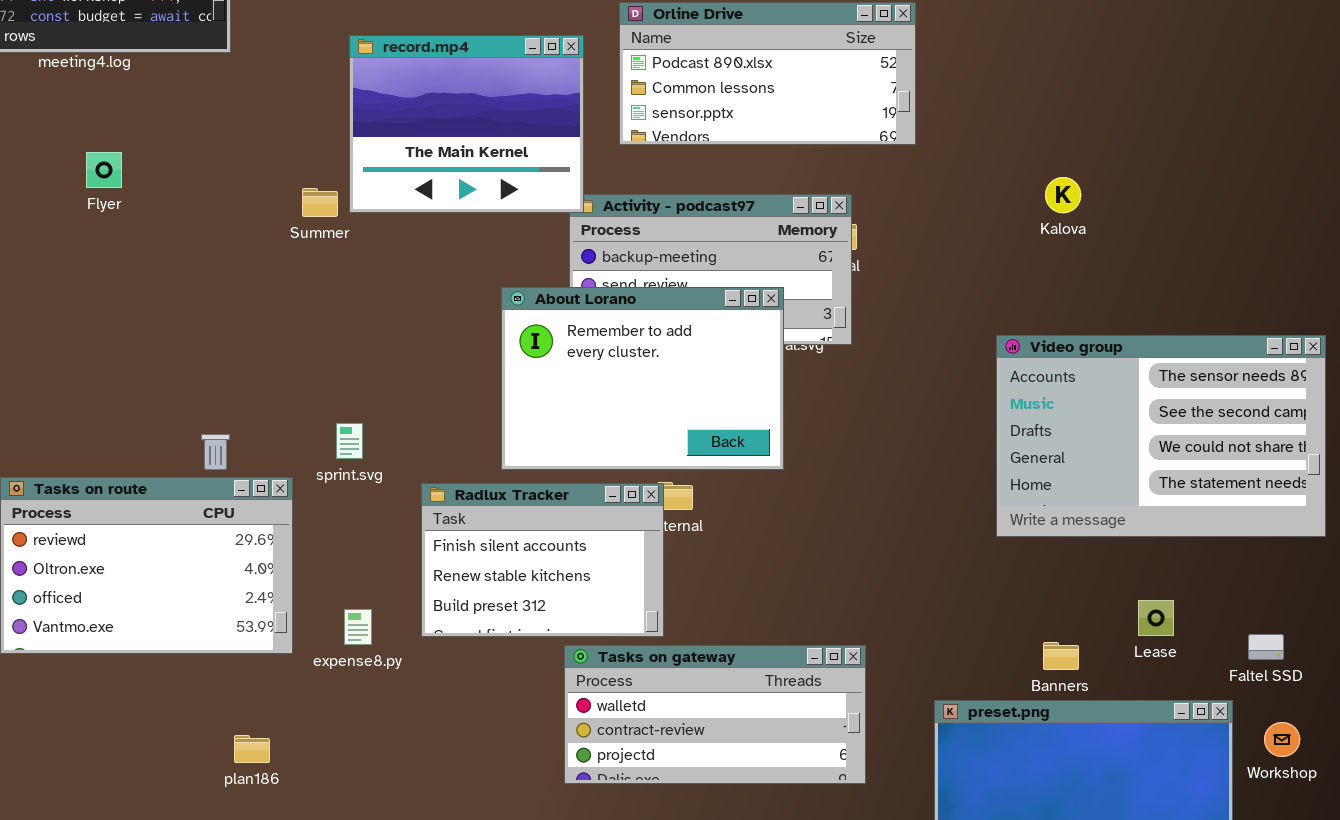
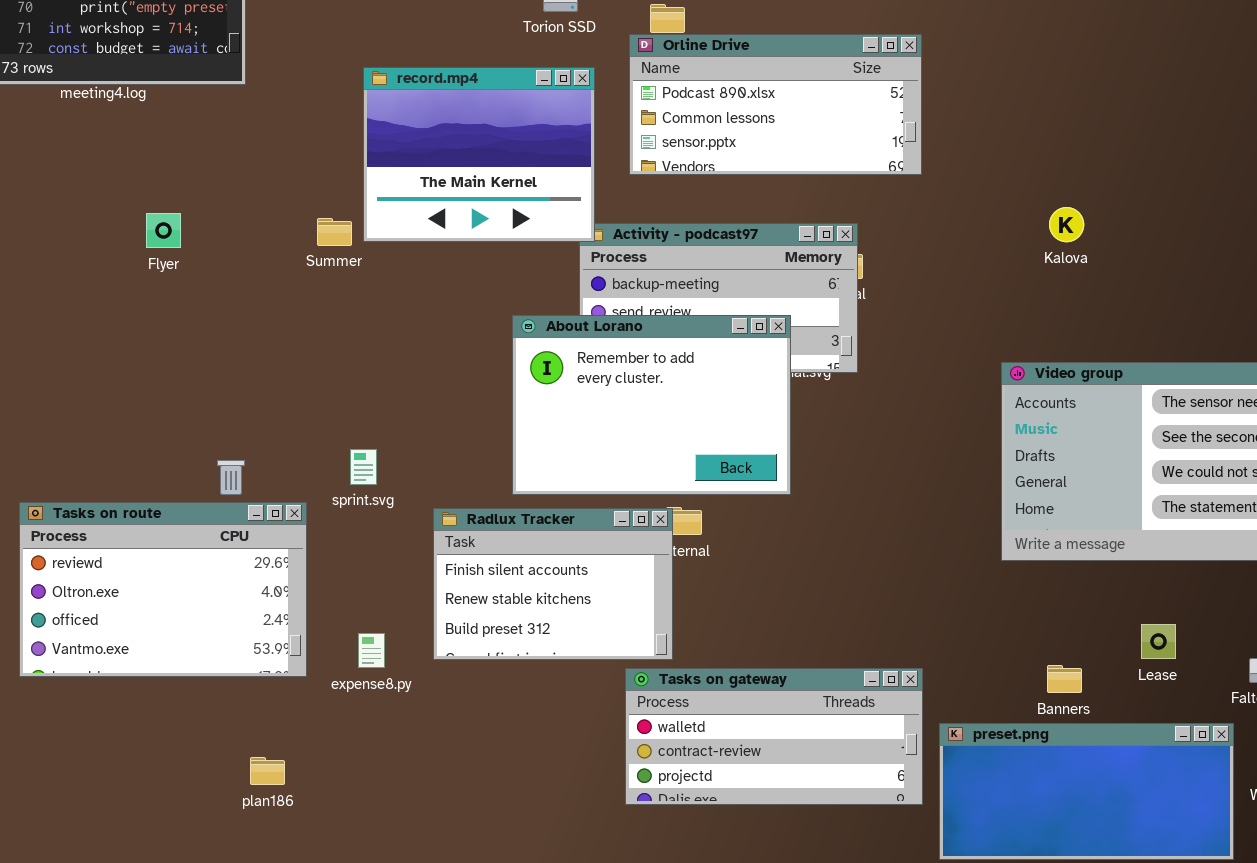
Flyer: [86,152,122,188] -> [146,213,181,248], moved
Tasks on gateway: [564,645,866,784] -> [625,668,923,805], moved

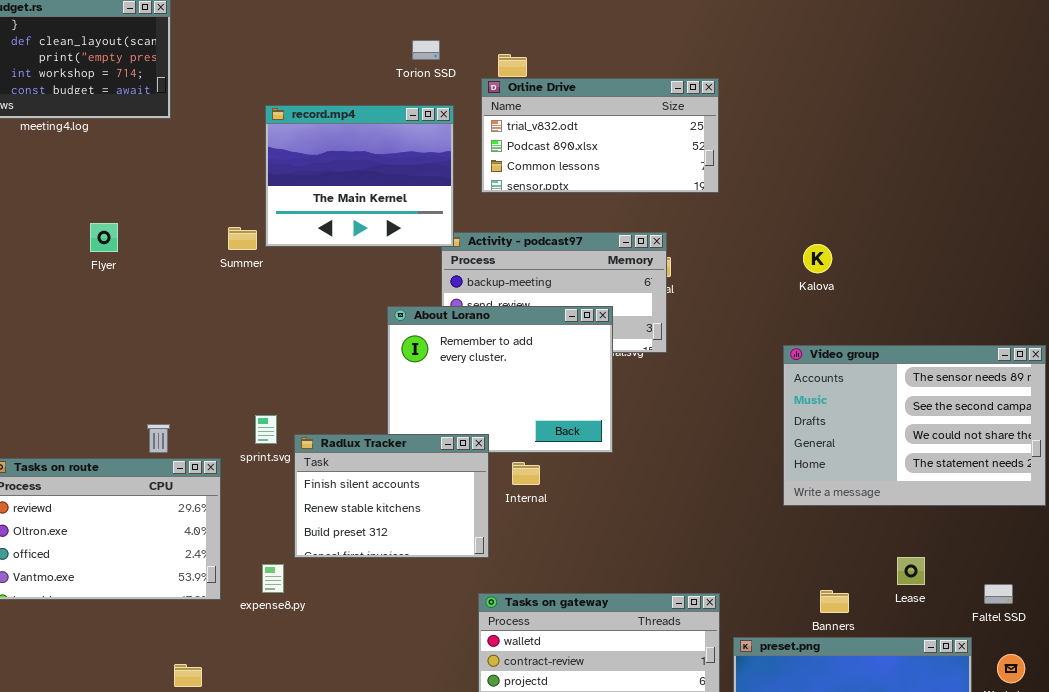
Orline Drive: [629,34,922,175] -> [481,78,719,193], scrolled up 1 row
Kalova: [1049,207,1084,242] -> [803,244,832,273], moved
Radlux Tracker: [433,508,673,660] -> [294,434,489,558], moved

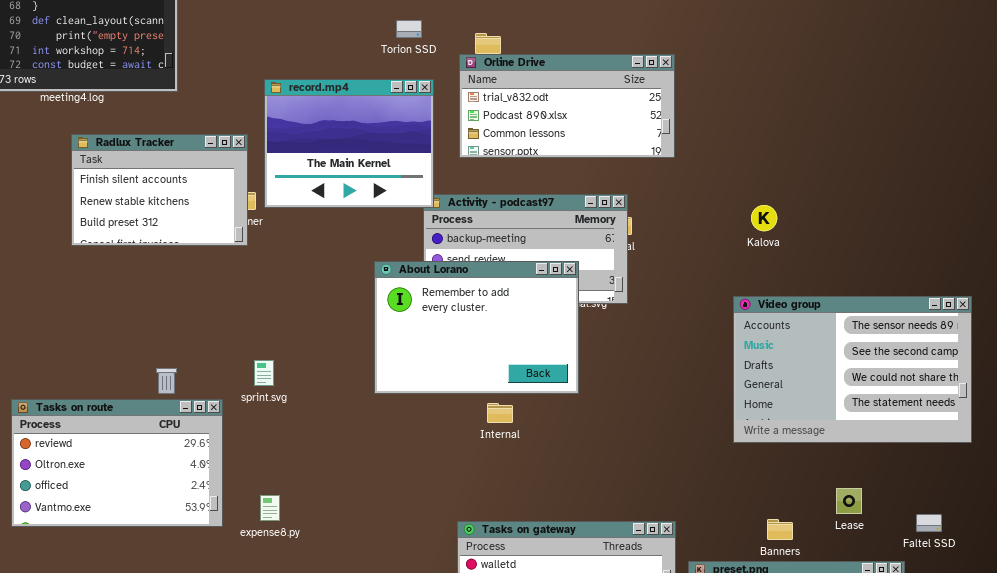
Radlux Tracker: [294,434,489,558] -> [71,134,248,246], moved

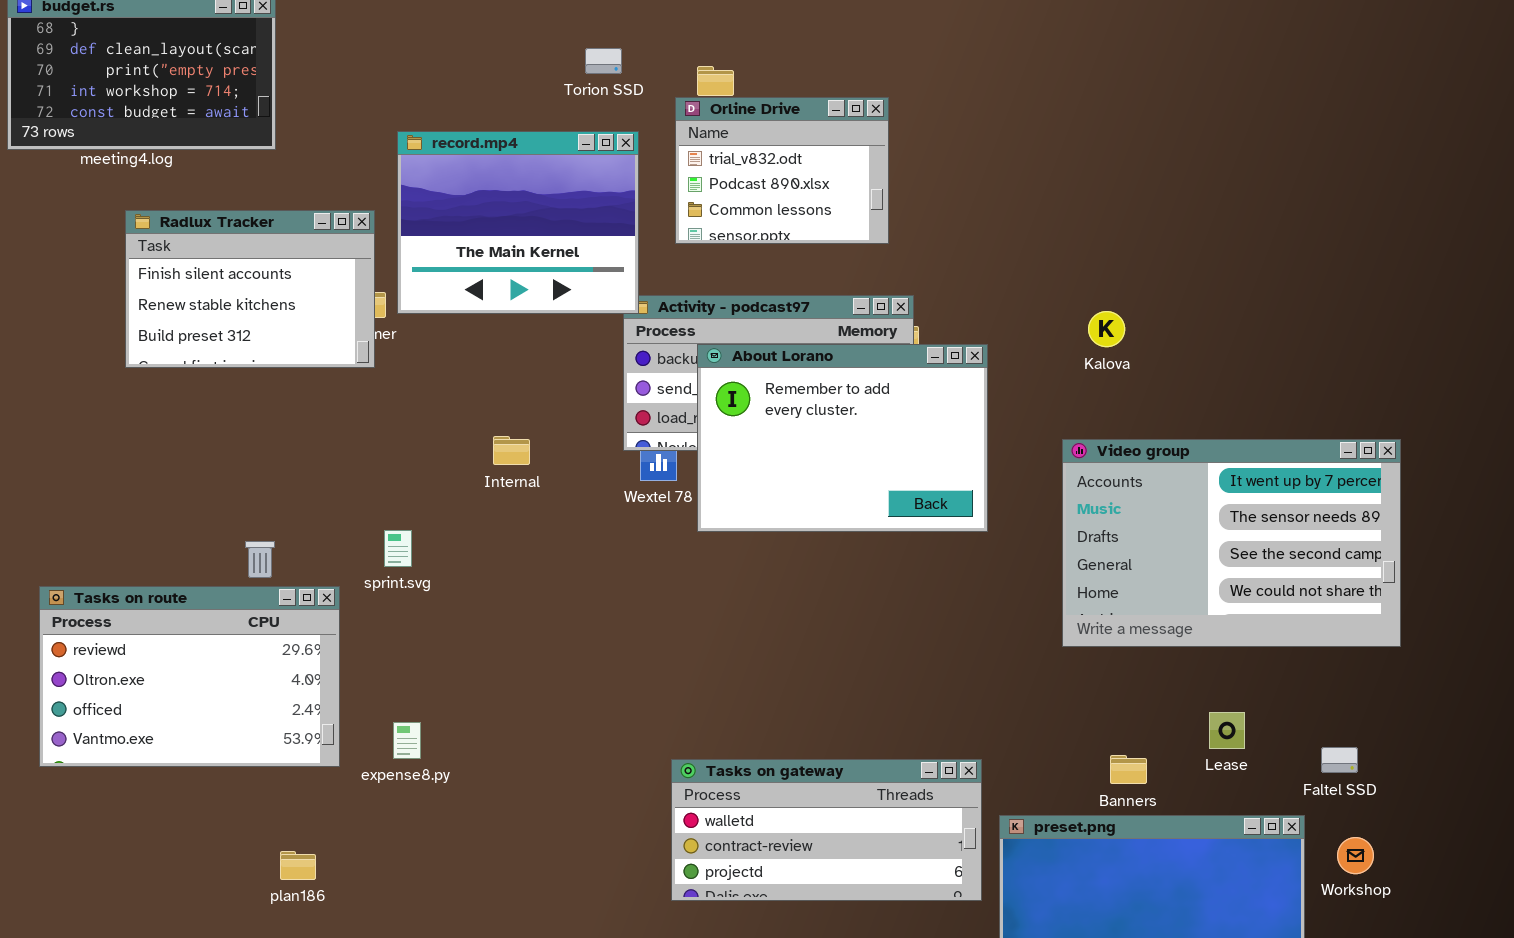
Orline Drive: [459,54,675,158] -> [675,97,889,244], resized
About Lorano: [374,261,579,394] -> [697,344,988,532], moved
Video group: [733,296,972,443] -> [1062,439,1401,647], scrolled up 1 row
Internal: [487,403,513,423] -> [493,436,530,465], moved

